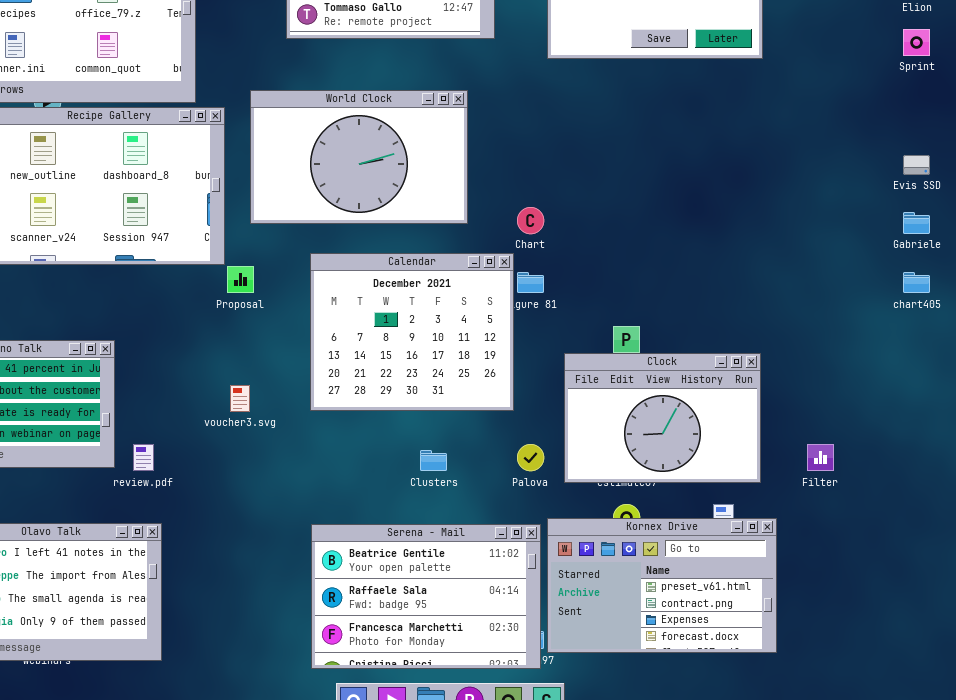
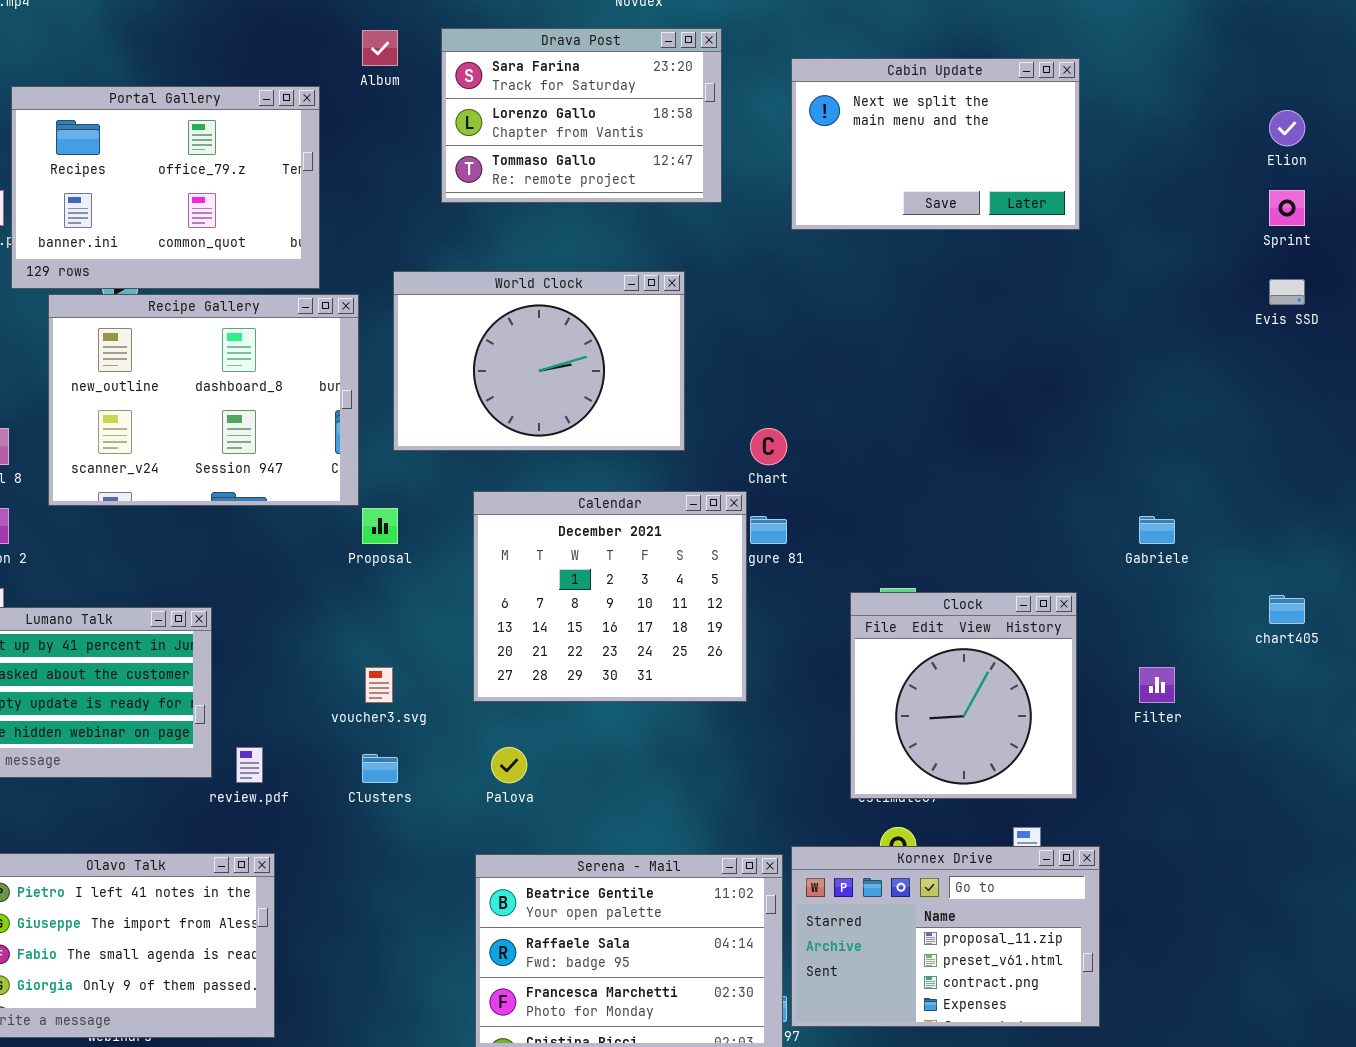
Evis SSD: [903,155,930,175] -> [1269,279,1305,305], moved
Gabriele: [903,212,930,234] -> [1139,516,1175,544], moved
chart405: [903,272,930,293] -> [1269,595,1305,624], moved
Clock: [564,353,761,483] -> [850,592,1077,799], resized
Palova: [517,444,544,471] -> [491,747,527,783], moved
Filter: [807,444,834,471] -> [1139,667,1175,703], moved
Clusters: [420,450,447,471] -> [362,754,398,783], moved
Kornex Drive: [547,518,777,653] -> [791,846,1100,1027], scrolled up 1 row

